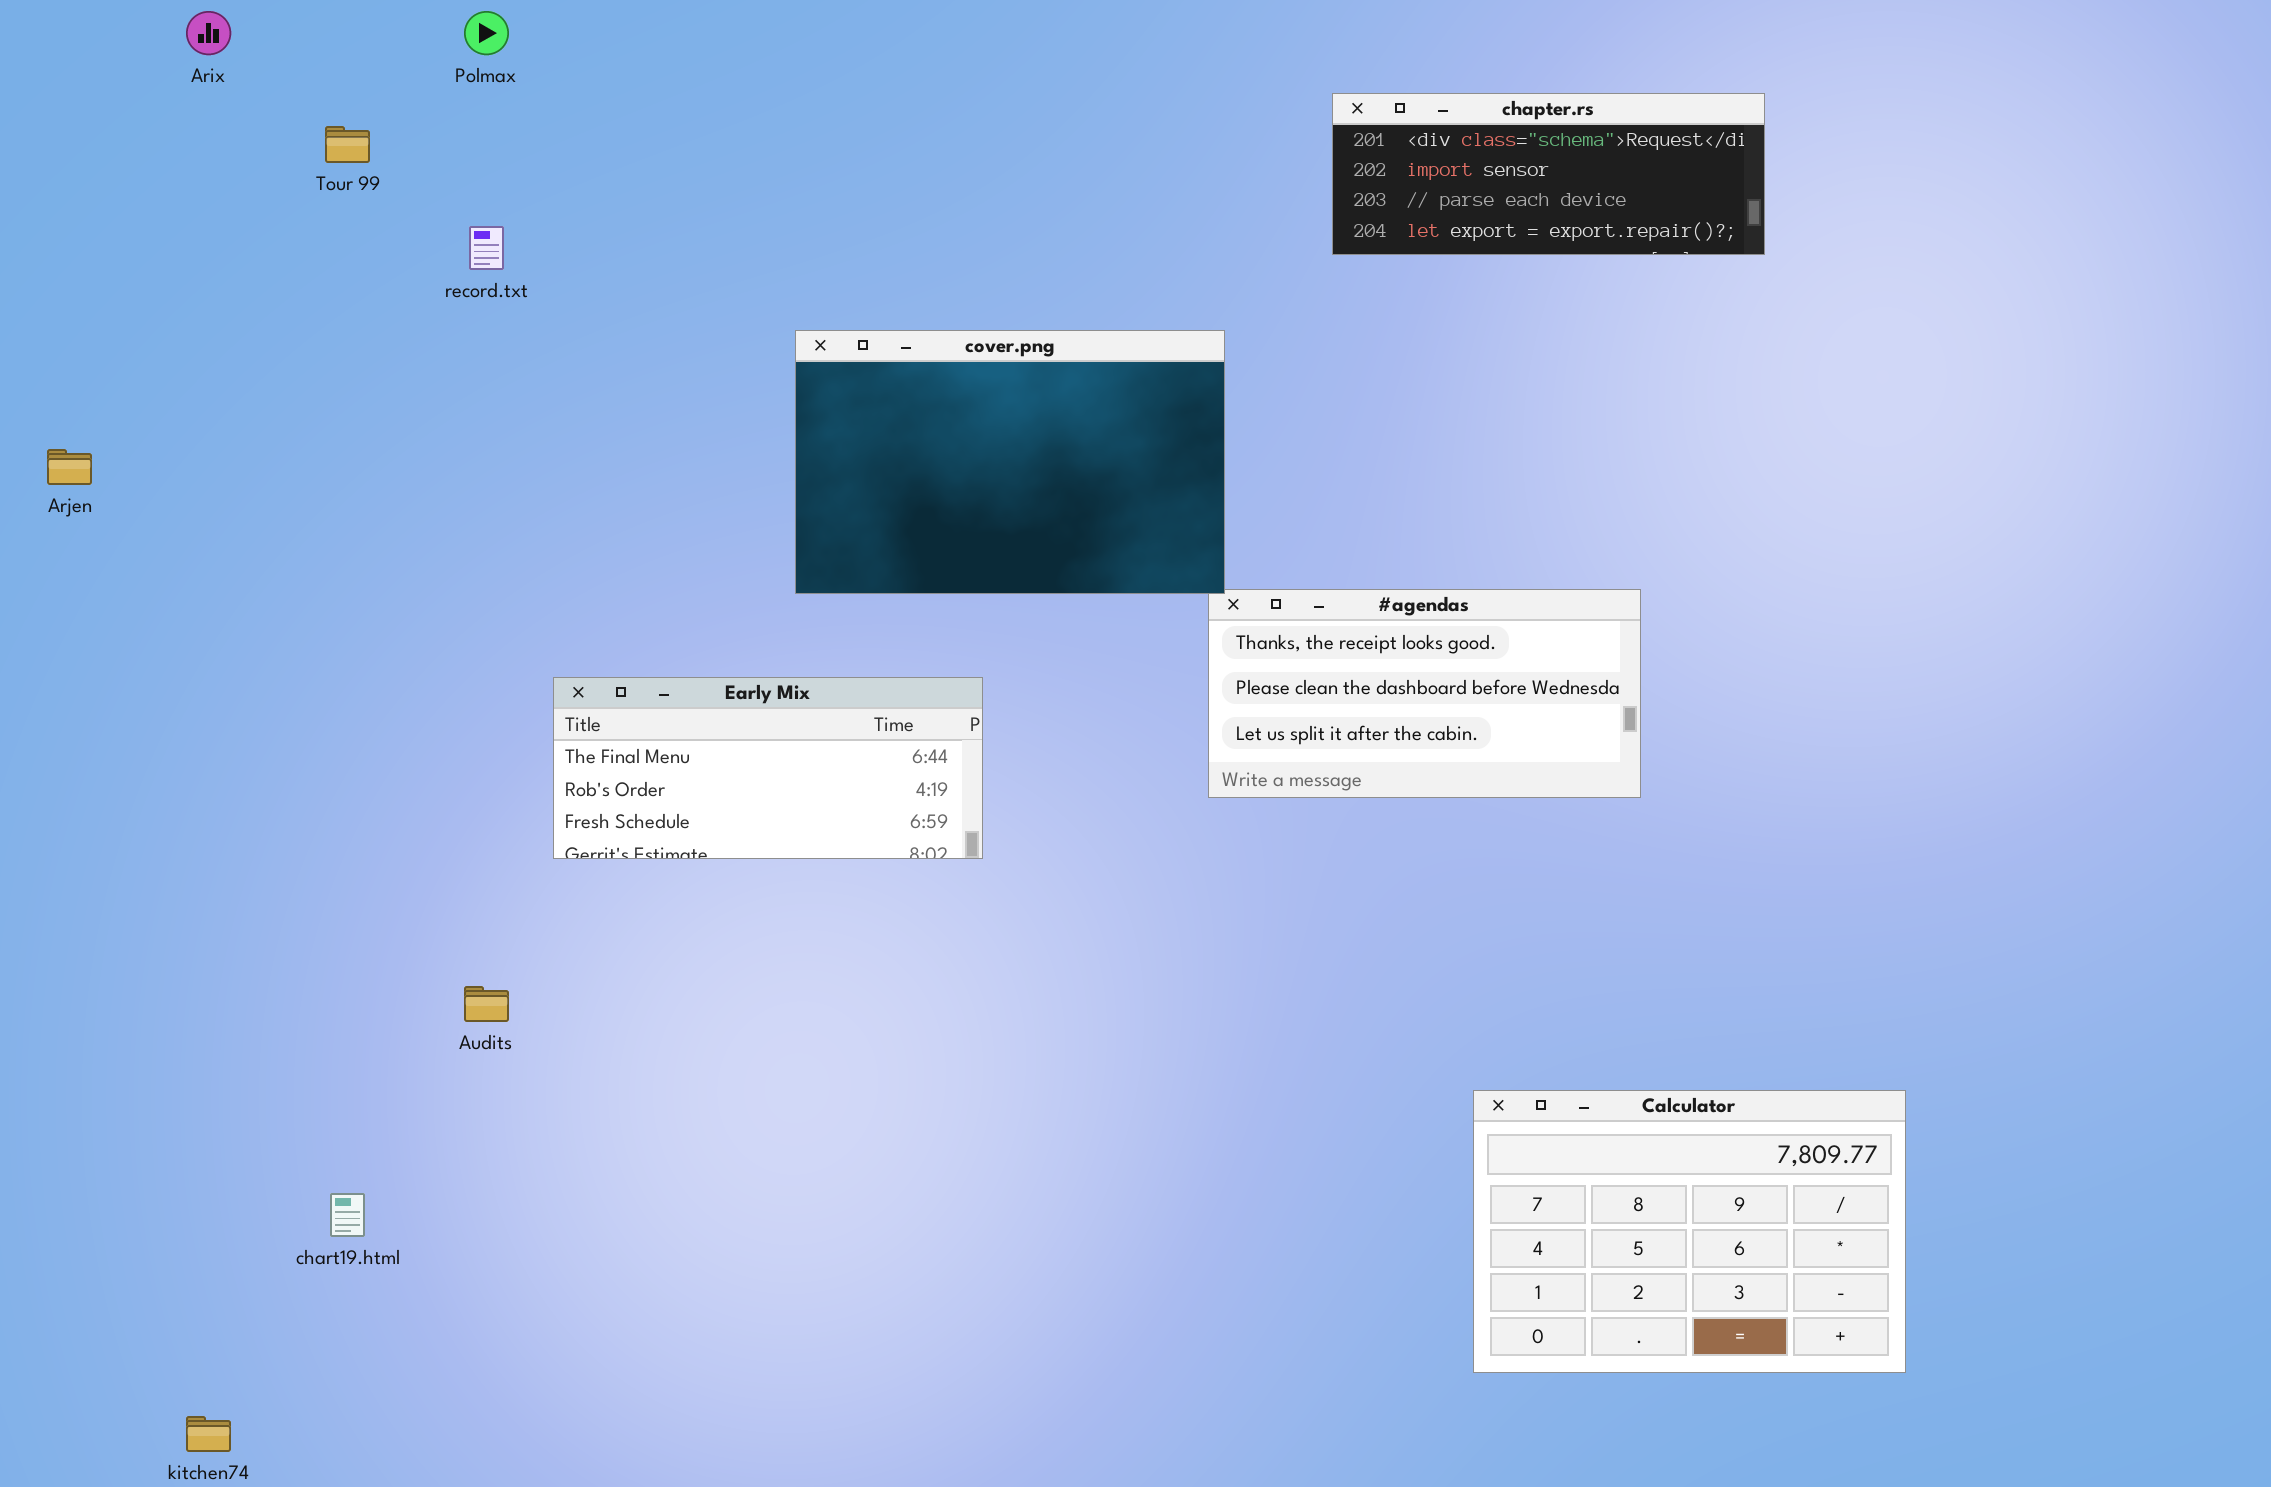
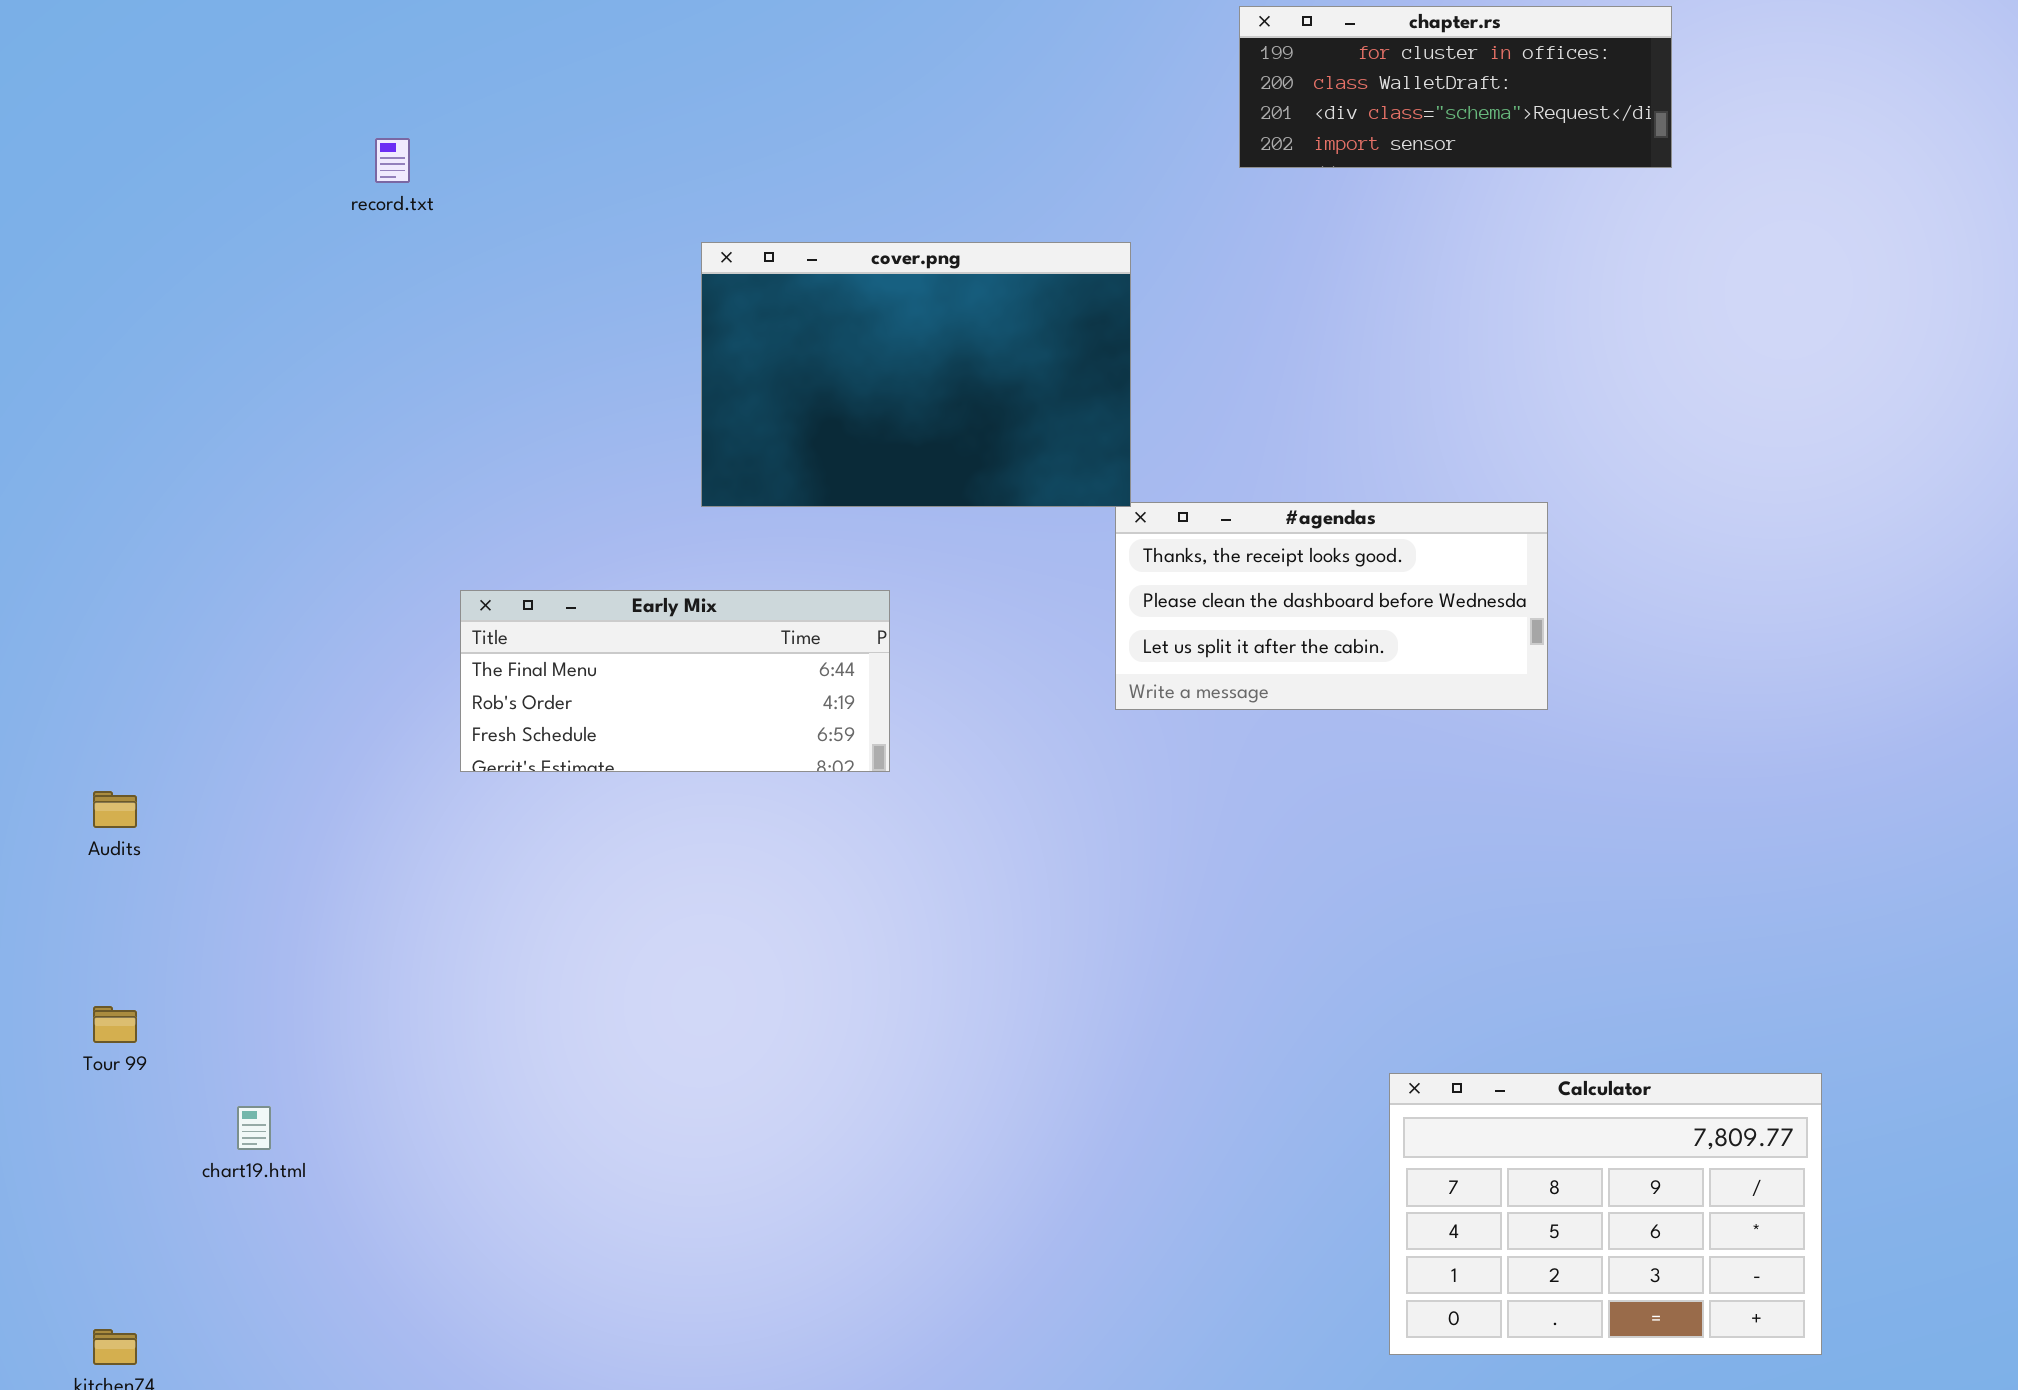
chapter.rs: [1332,93,1765,255] -> [1239,6,1672,168], scrolled up 2 rows
Tour 99: [325,126,370,163] -> [93,1006,137,1043], moved
Audits: [464,986,509,1022] -> [93,791,137,828], moved
Calculator: [1473,1090,1906,1373] -> [1389,1073,1822,1355], moved

